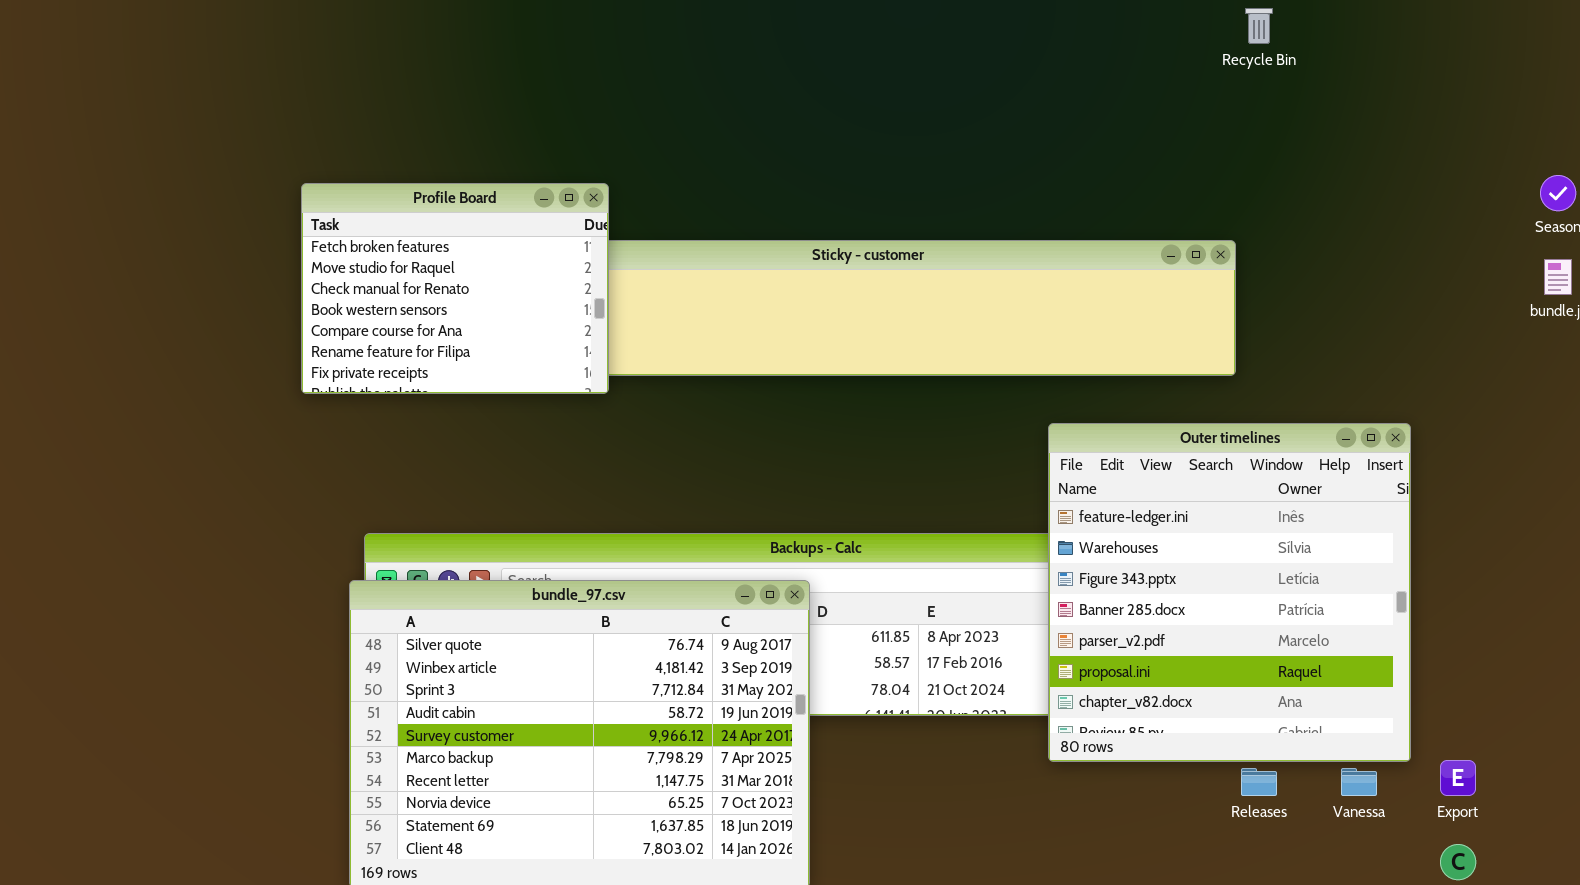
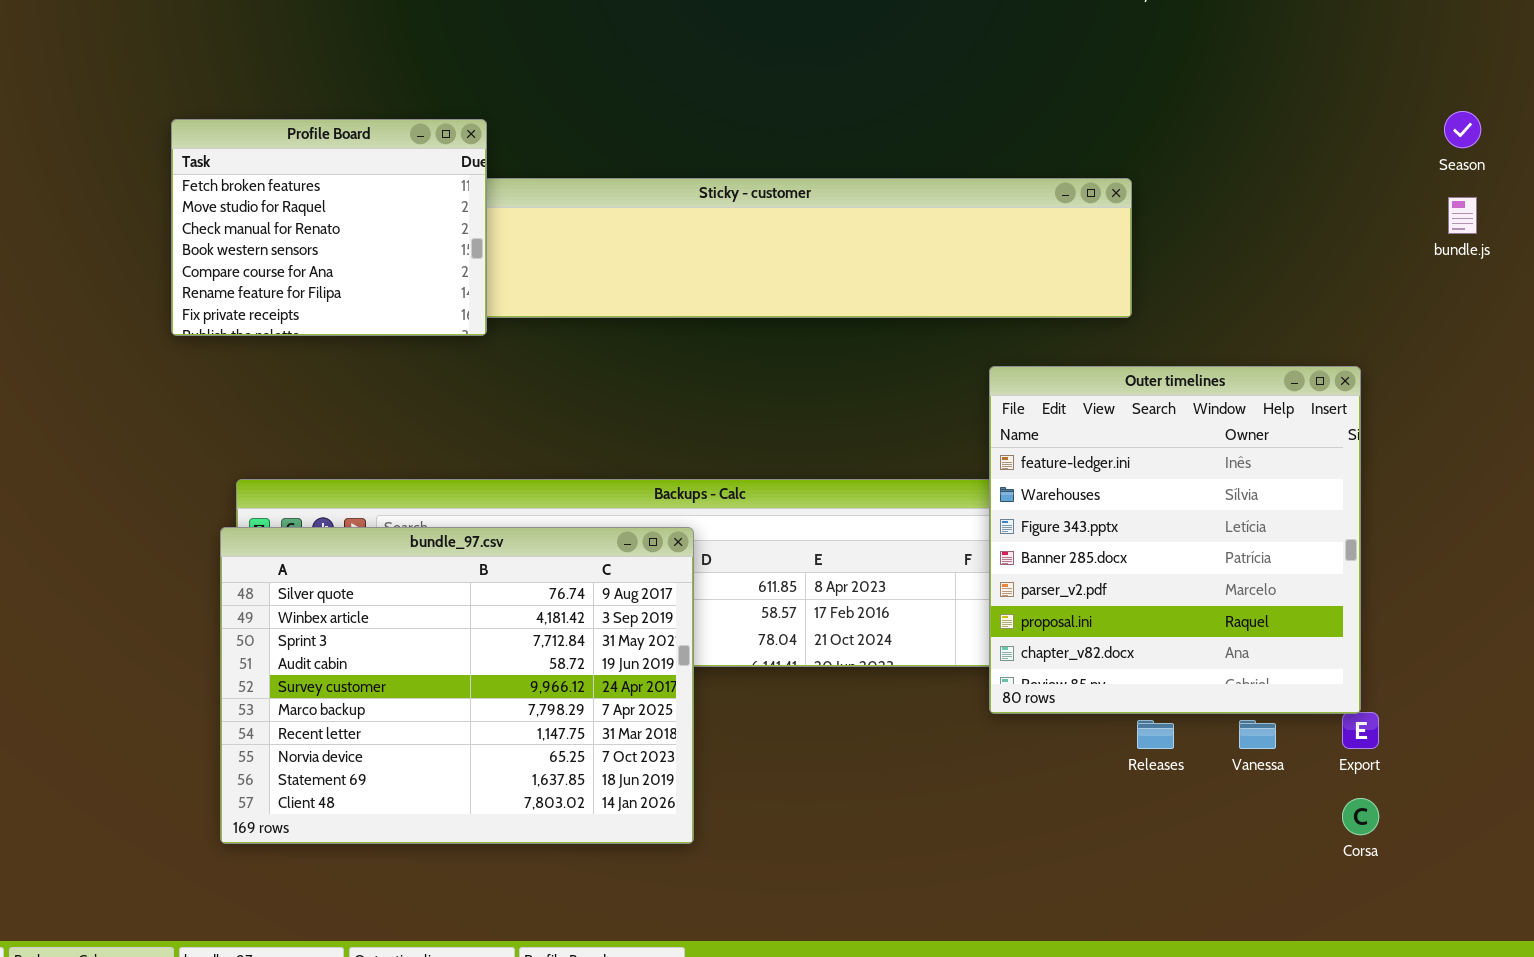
Outer timelines: [1048,423,1411,762] -> [989,366,1361,714], moved

